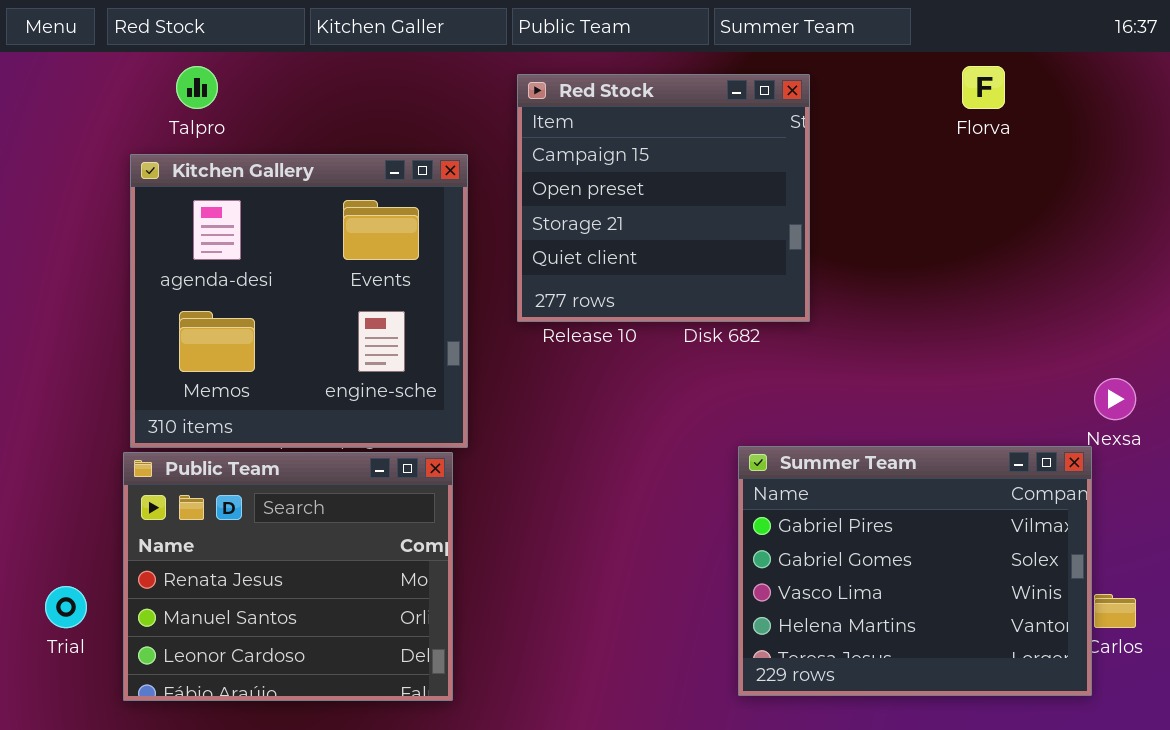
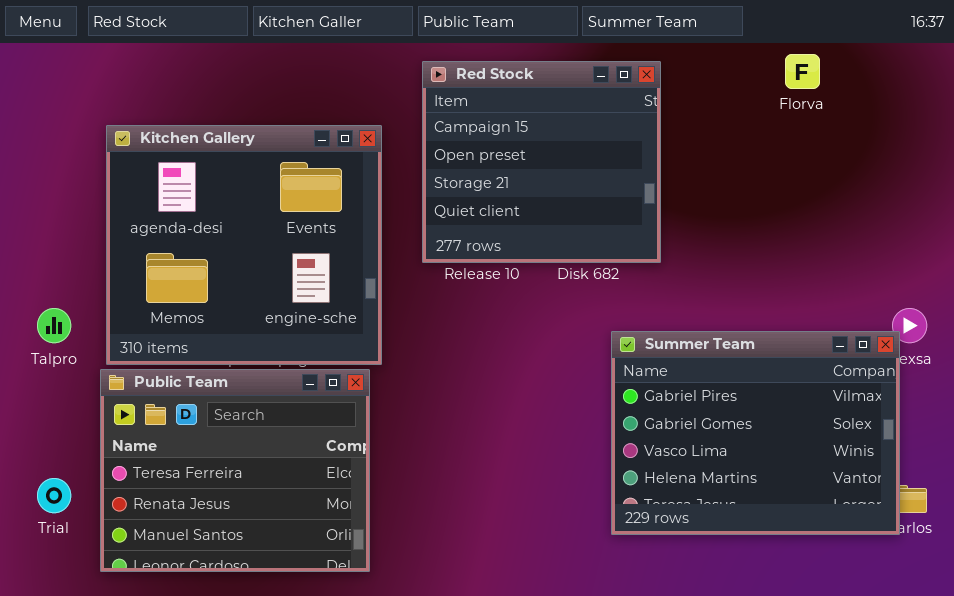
Talpro: [176,66,218,109] -> [37,308,71,343], moved
Summer Team: [738,446,1092,696] -> [611,331,900,535], moved
Public Team: [123,452,453,701] -> [100,369,370,572], scrolled up 1 row

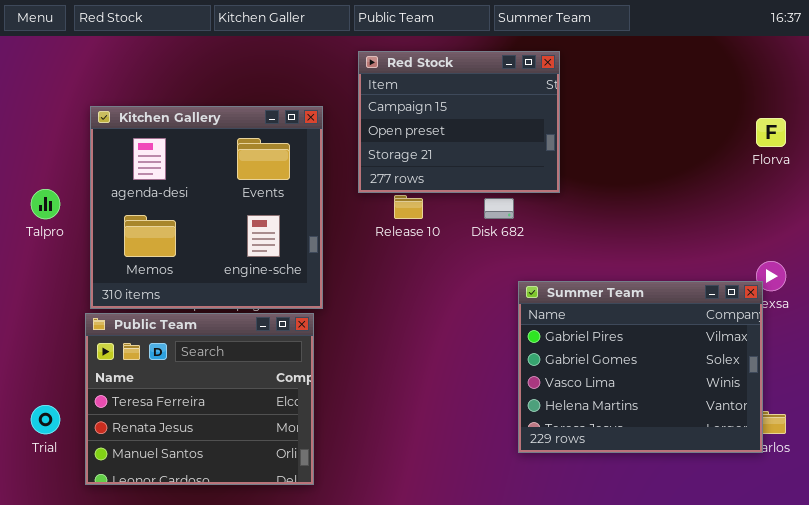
Florva: [785,54,820,89] -> [756,118,786,147], moved
Red Stock: [422,61,661,263] -> [358,51,560,193], resized
Talpro: [37,308,71,343] -> [31,189,60,219], moved

